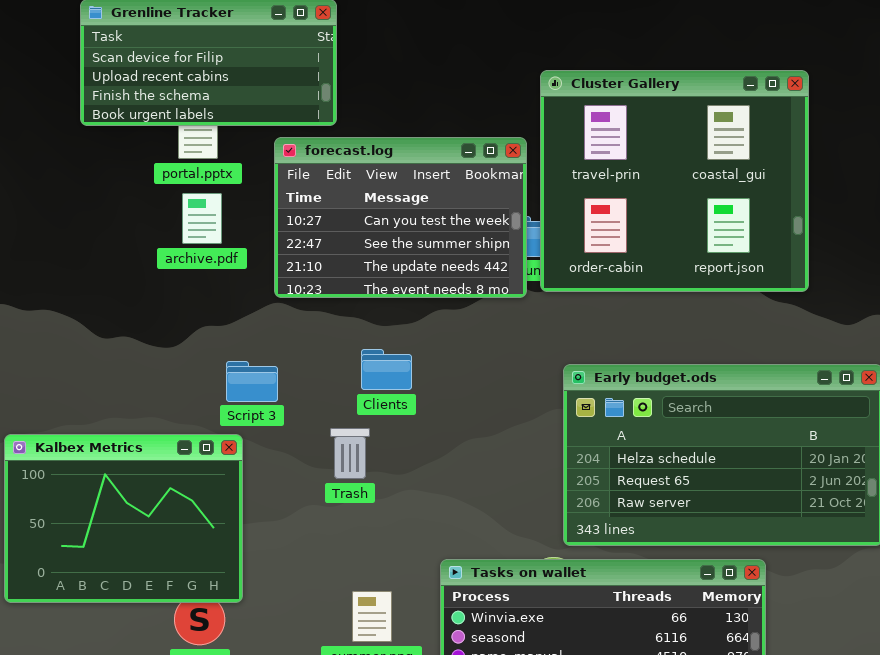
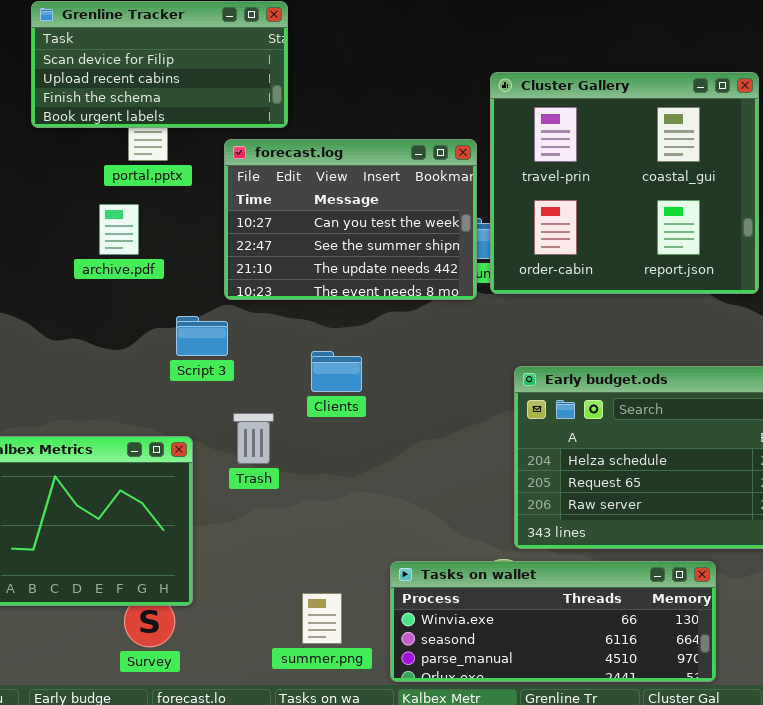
archive.pdf: [182,193,222,244] -> [99,204,139,255], moved
Script 3: [226,361,278,402] -> [176,316,228,356], moved
Trash: [330,428,370,479] -> [233,413,274,464], moved

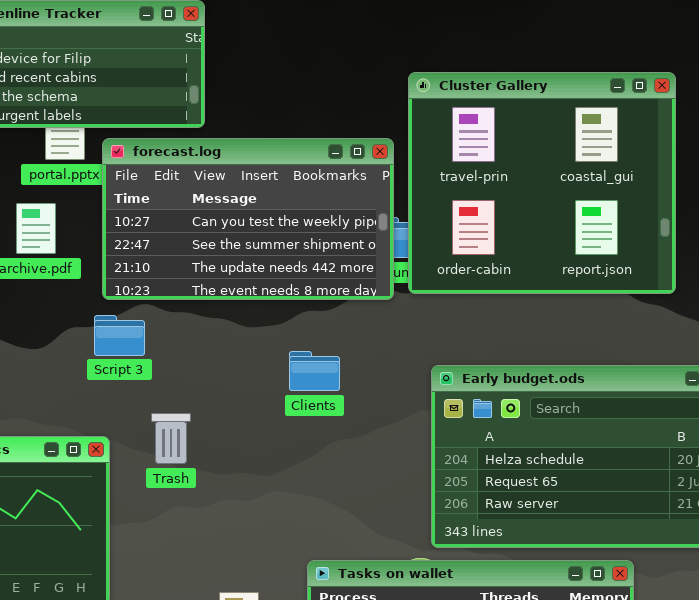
forecast.log: [224,139,477,300] -> [102,138,394,300], resized
Clients: [311,351,362,392] -> [289,351,340,391], moved

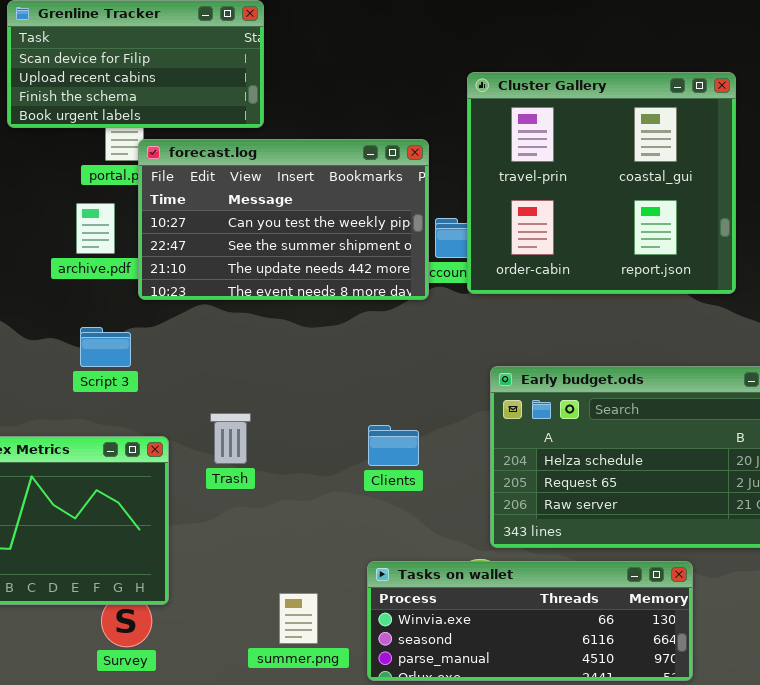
forecast.log: [102,138,394,300] -> [138,139,429,300], moved
Script 3: [94,315,145,356] -> [80,327,131,367], moved
Clients: [289,351,340,391] -> [368,425,419,466], moved

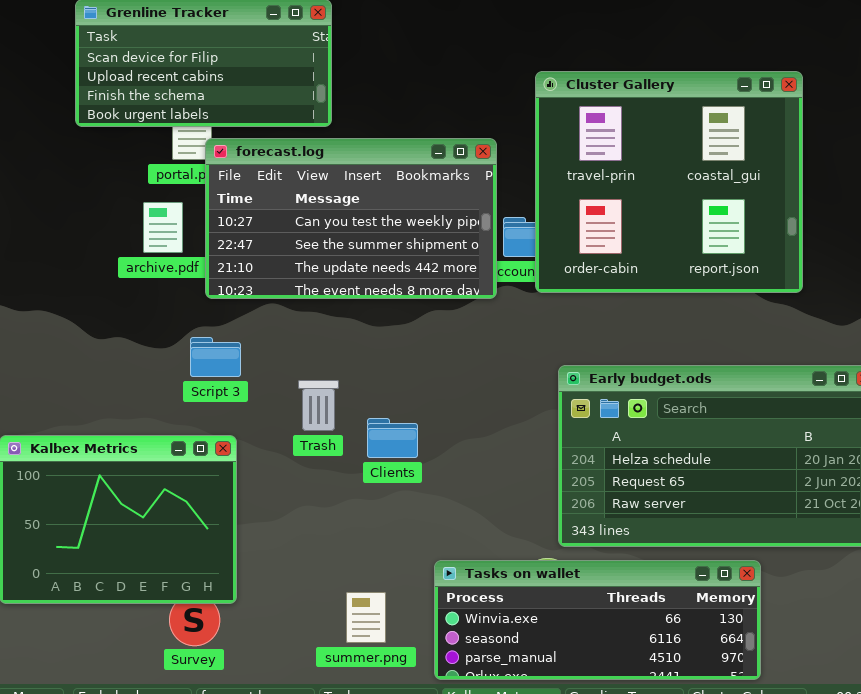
Script 3: [80,327,131,367] -> [190,337,241,377], moved
Trash: [210,413,251,464] -> [298,380,339,431], moved
Clients: [368,425,419,466] -> [367,418,418,458], moved

